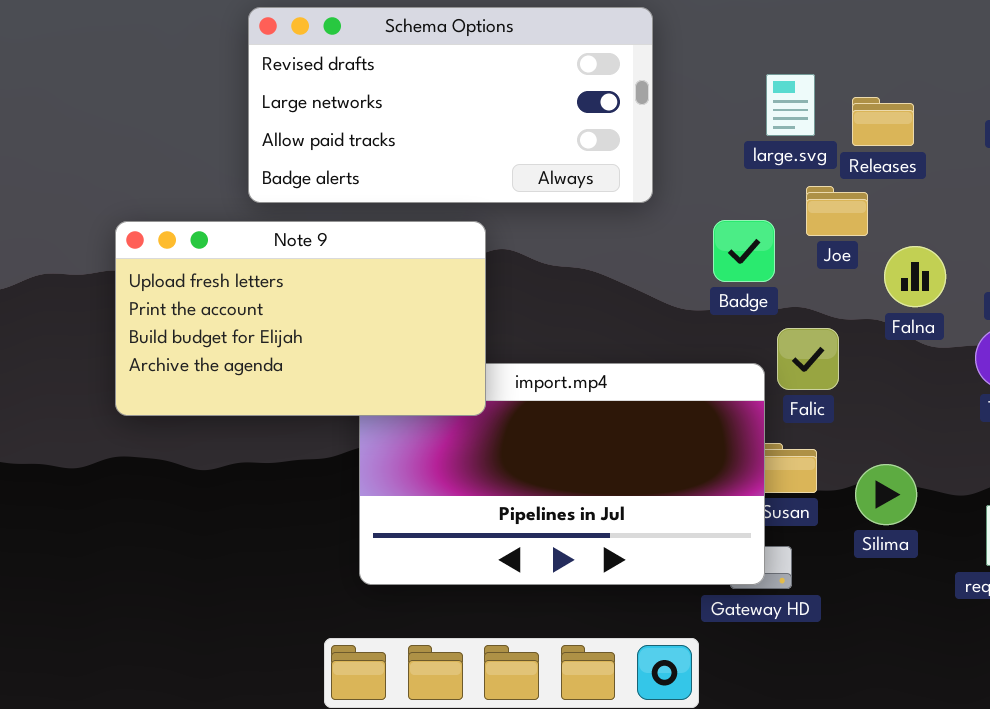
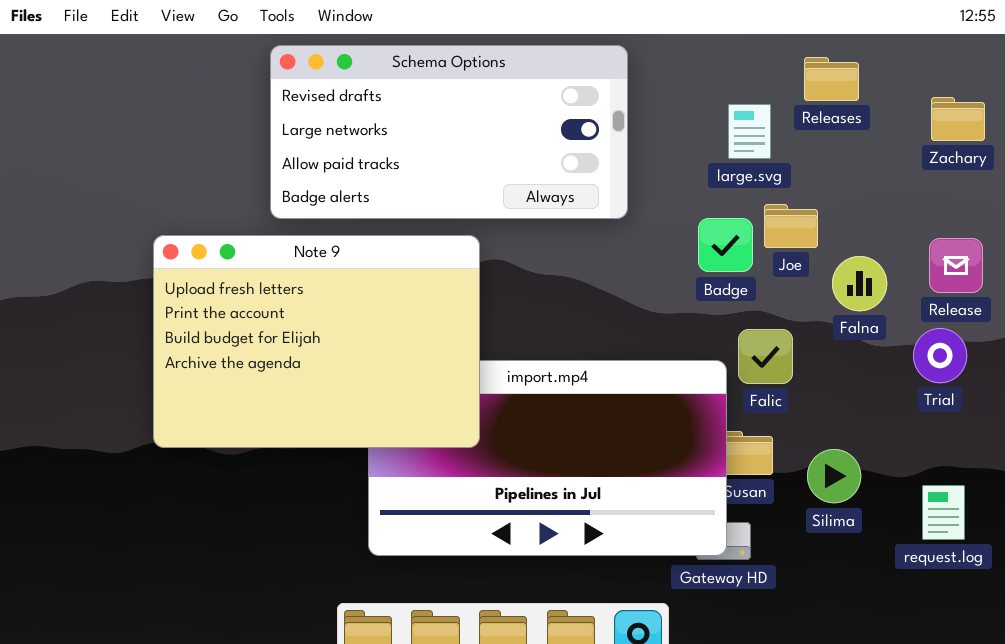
Releases: [852,97,914,146] -> [804,57,859,101], moved
Badge: [713,220,775,282] -> [698,218,753,272], moved
Note 9: [115,221,486,416] -> [153,235,480,448], resized

